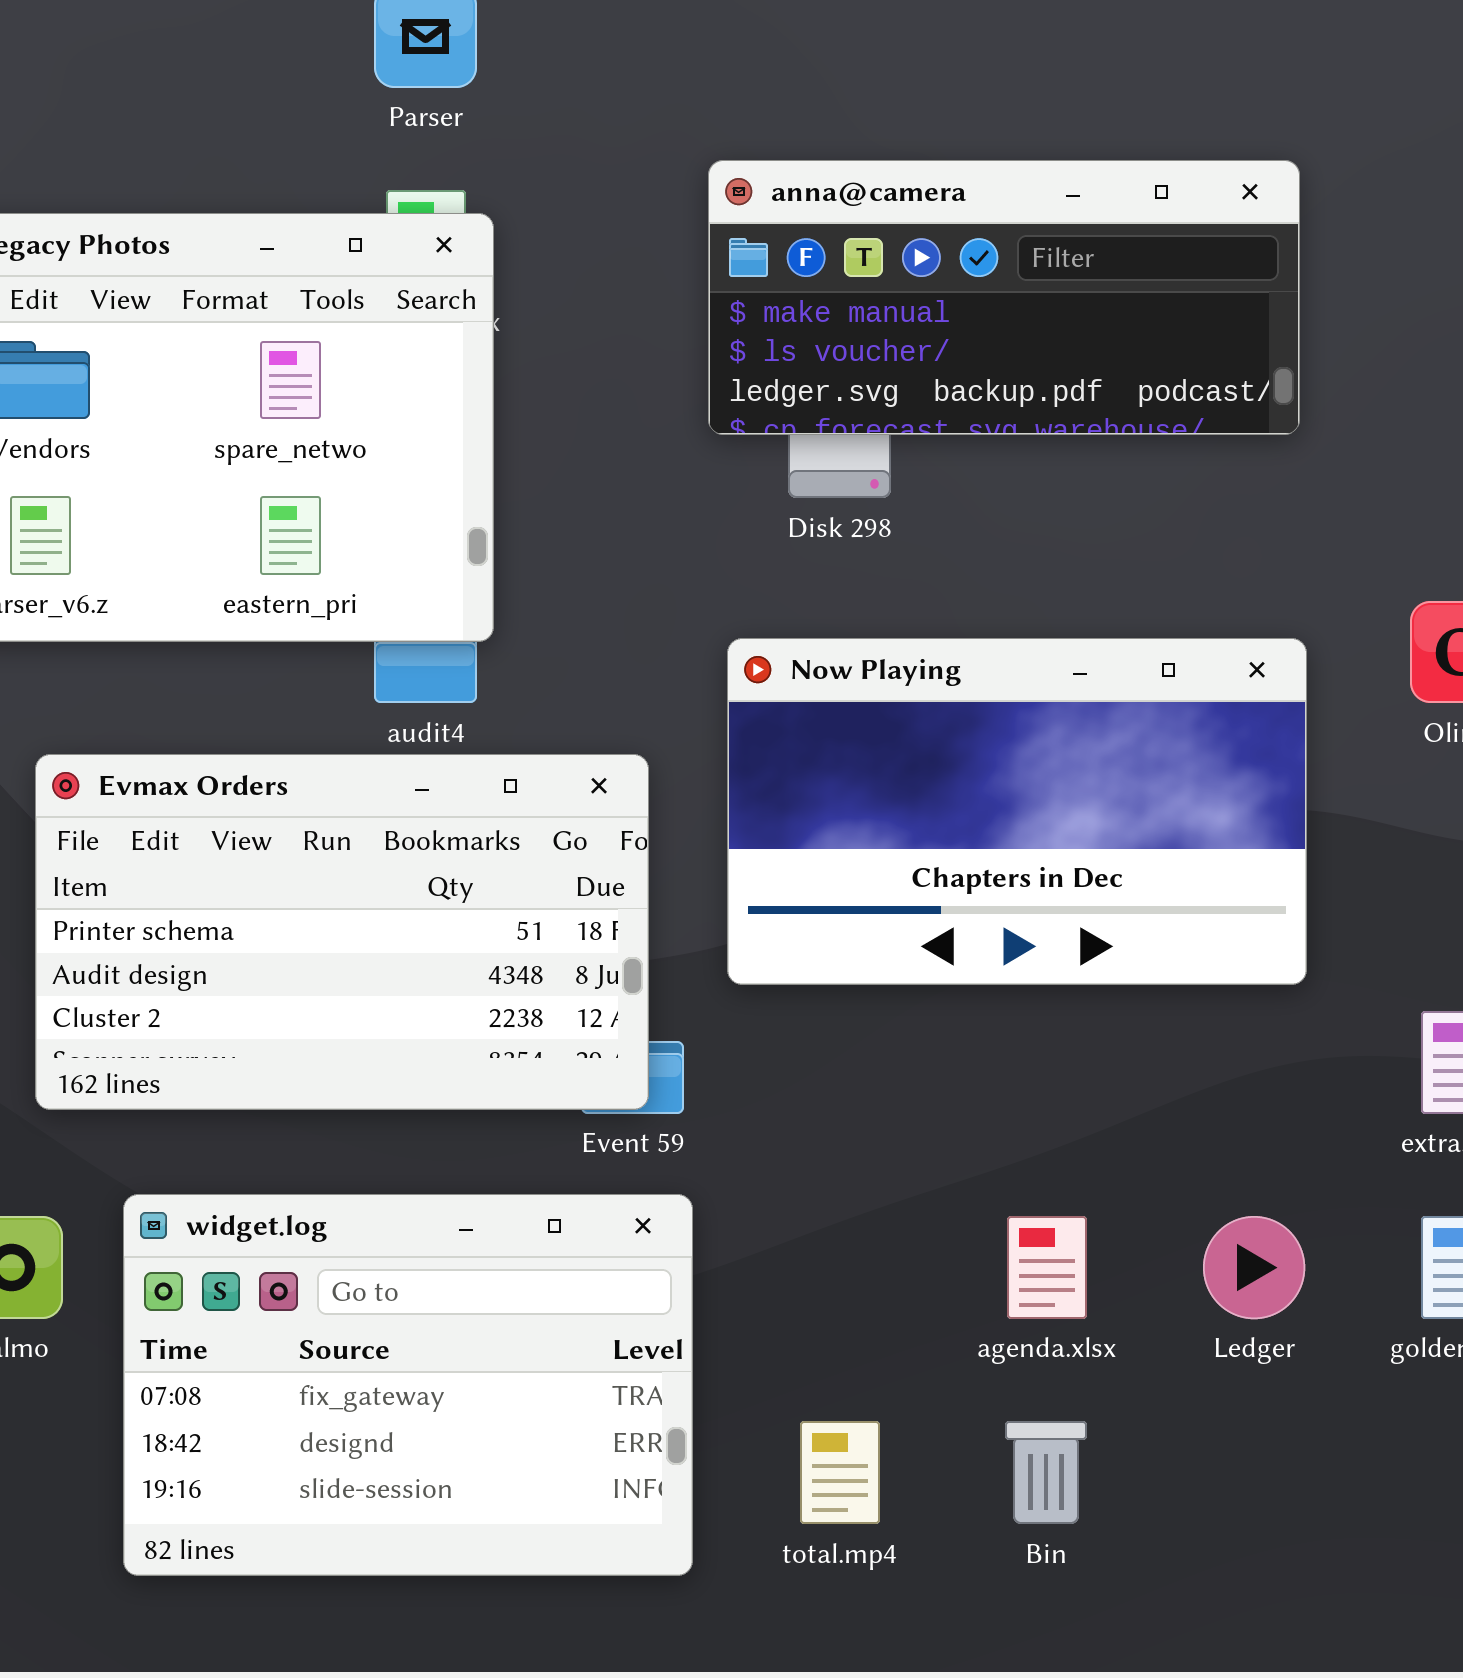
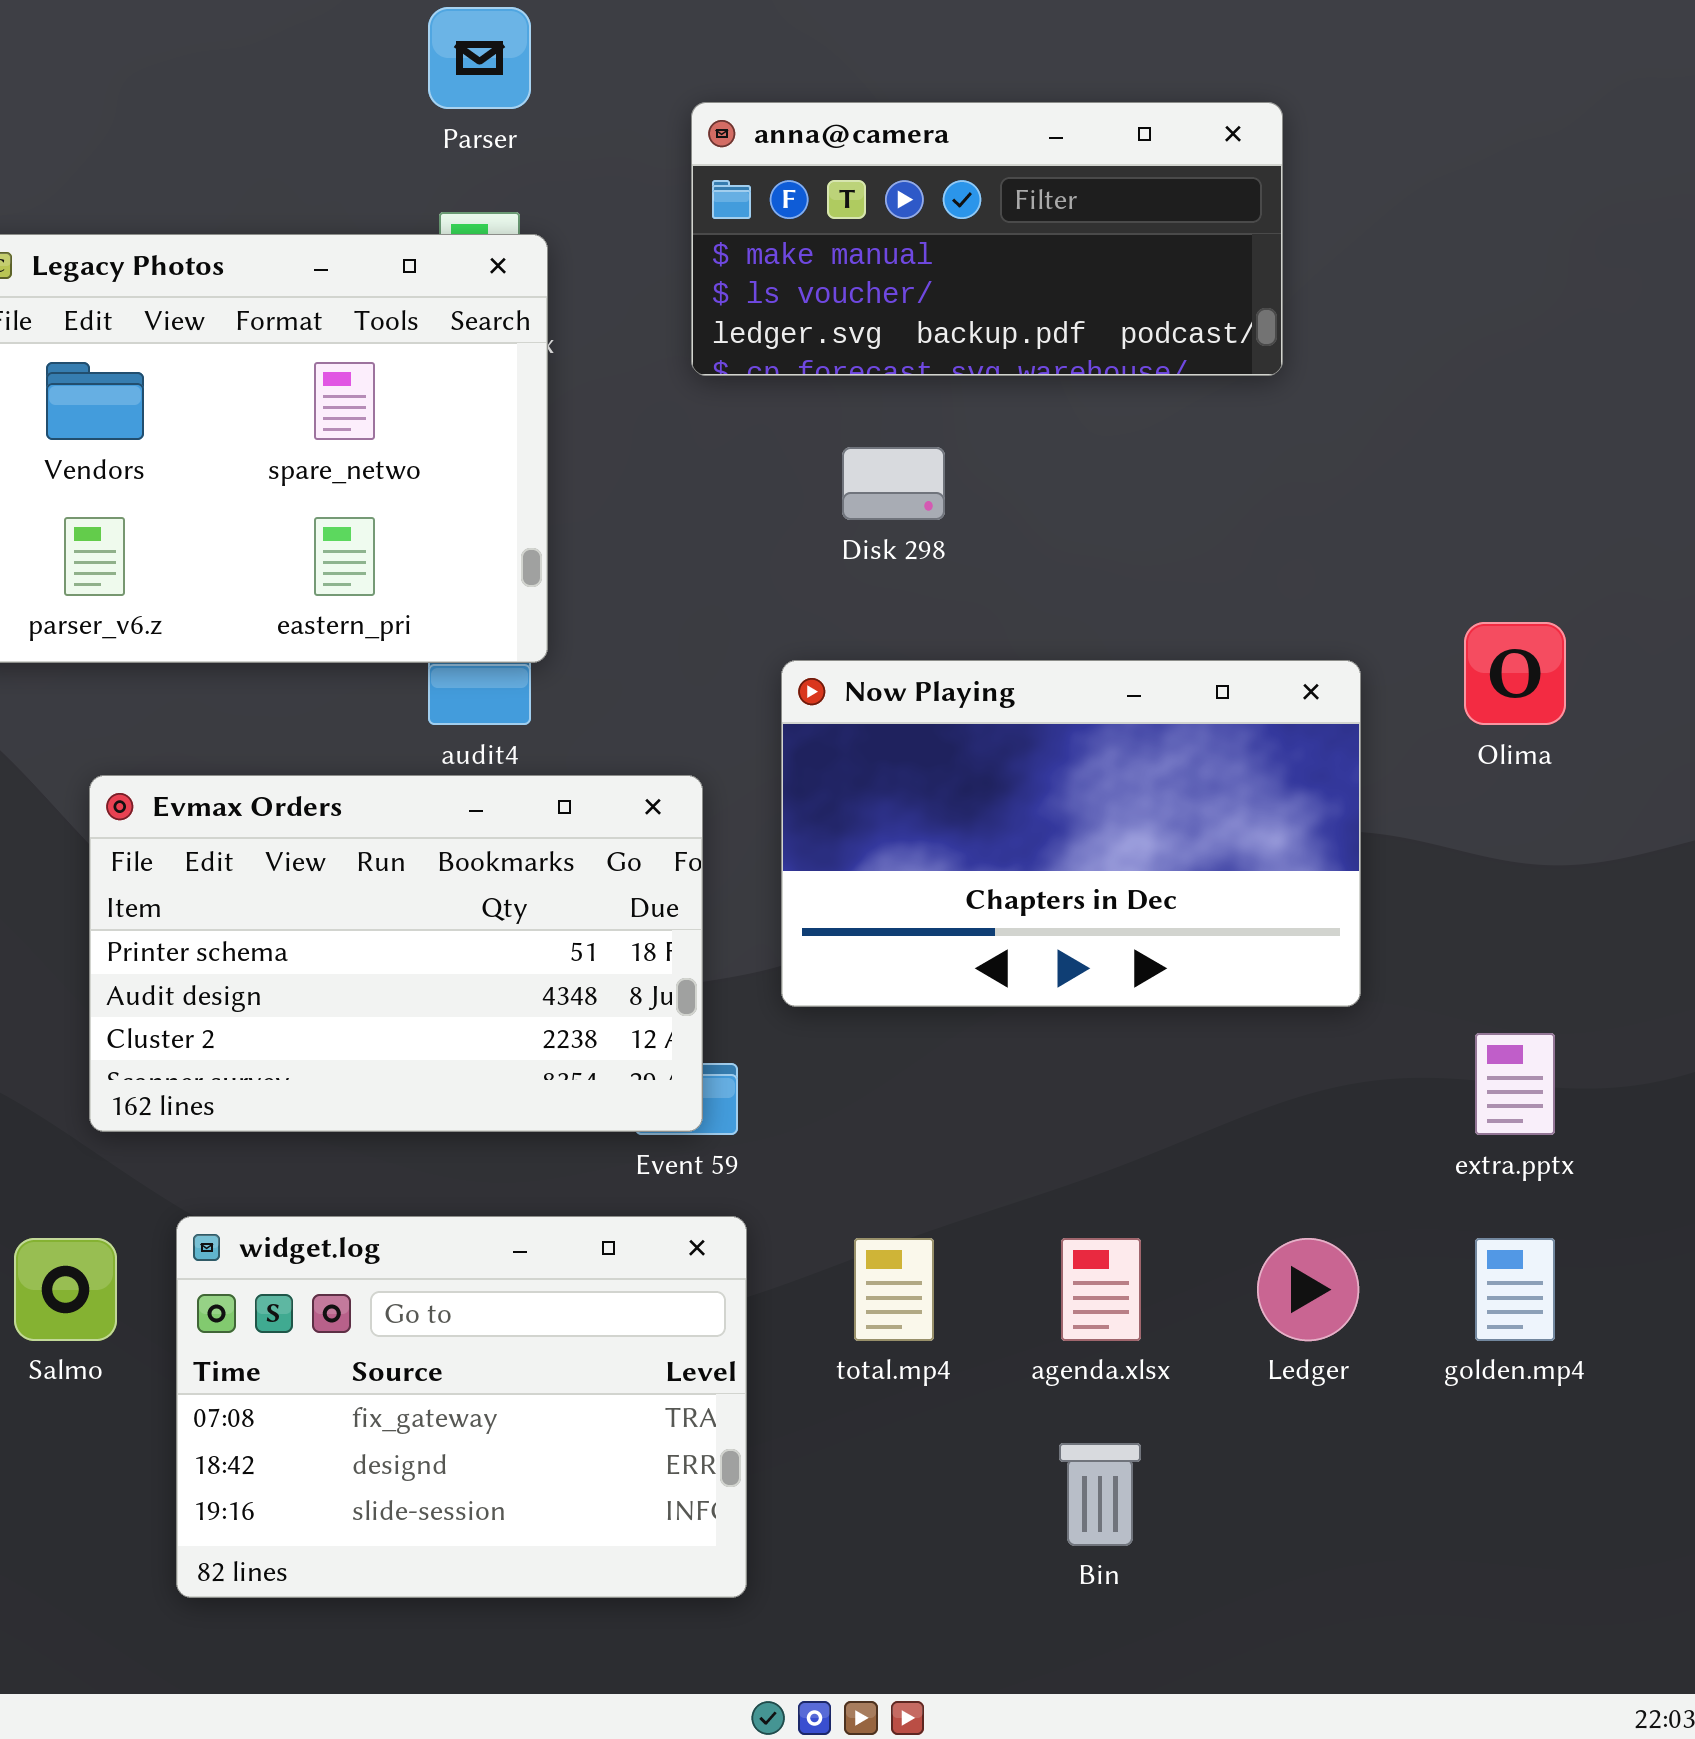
anna@camera: [708,160,1300,435] -> [691,102,1283,376], moved
total.mp4: [800,1421,880,1524] -> [854,1238,934,1341], moved

